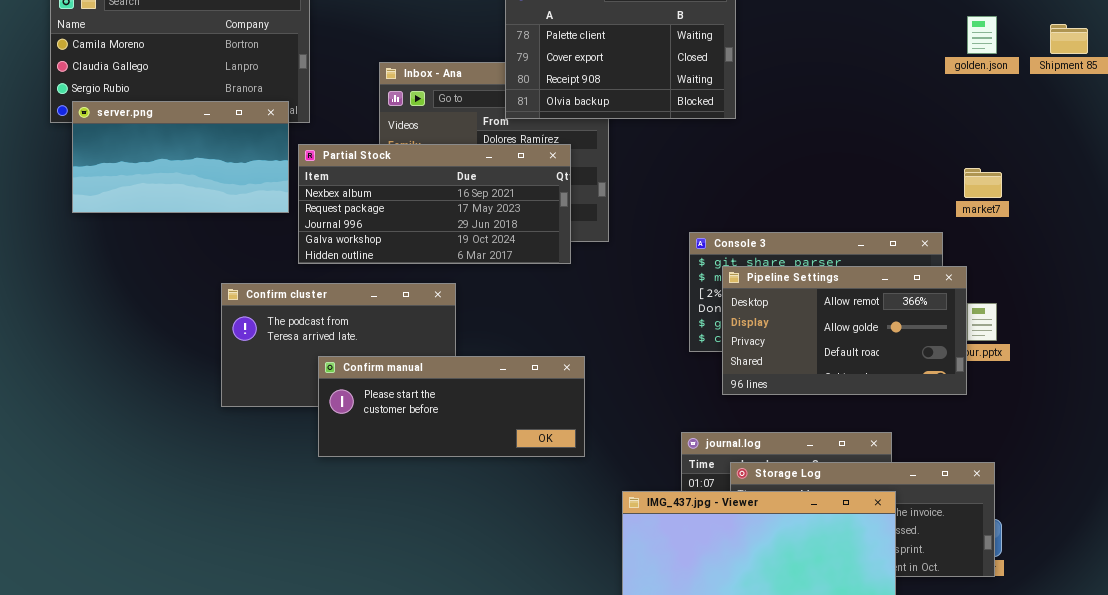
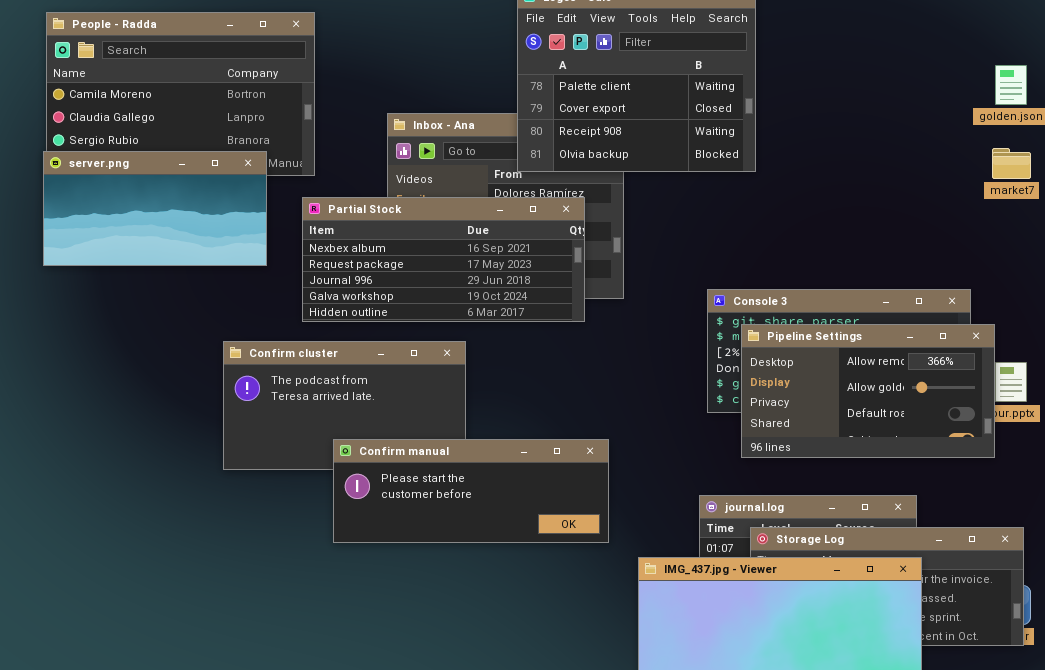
server.png: [72,101,289,213] -> [43,151,267,266], moved
market7: [964,168,1002,198] -> [992,148,1031,179], moved
Confirm manual: [318,356,585,457] -> [333,439,609,543], moved

